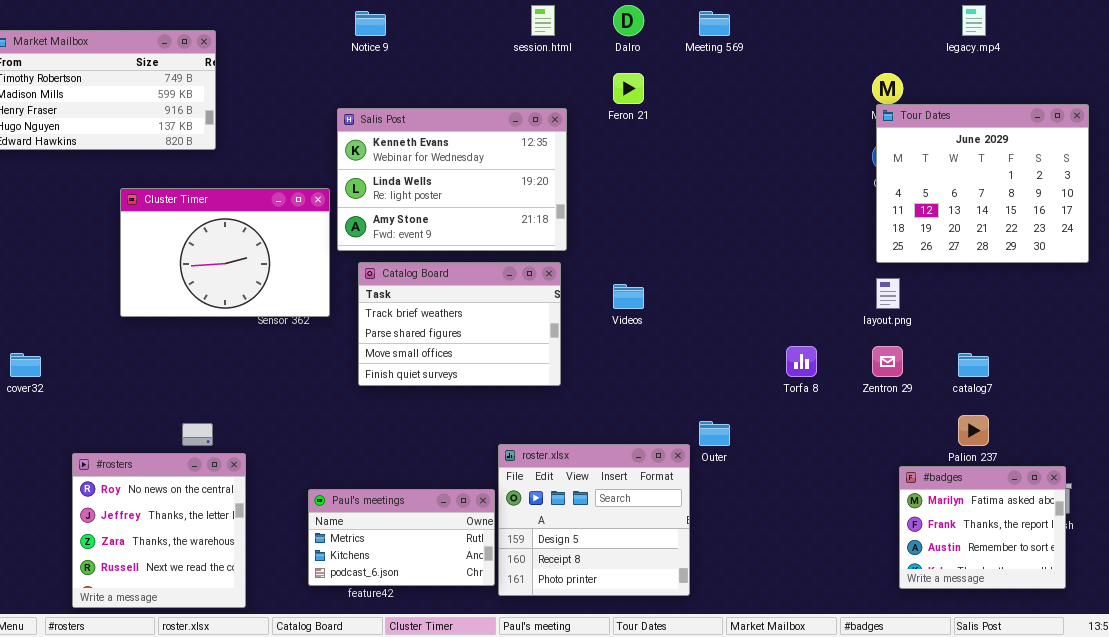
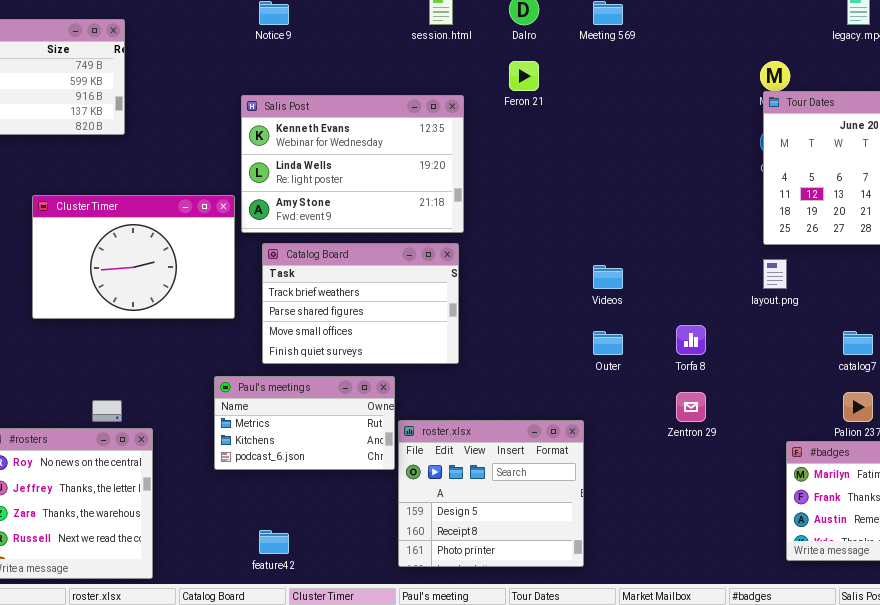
Cluster Timer: [120,188,330,317] -> [32,195,235,319], moved
Videos: [613,284,644,309] -> [593,265,623,289], moved
Zentron 29: [872,346,903,377] -> [676,392,706,422], moved
Outer: [699,421,730,446] -> [593,331,623,355], moved
Paul's meetings: [308,489,495,586] -> [214,376,395,470], moved

